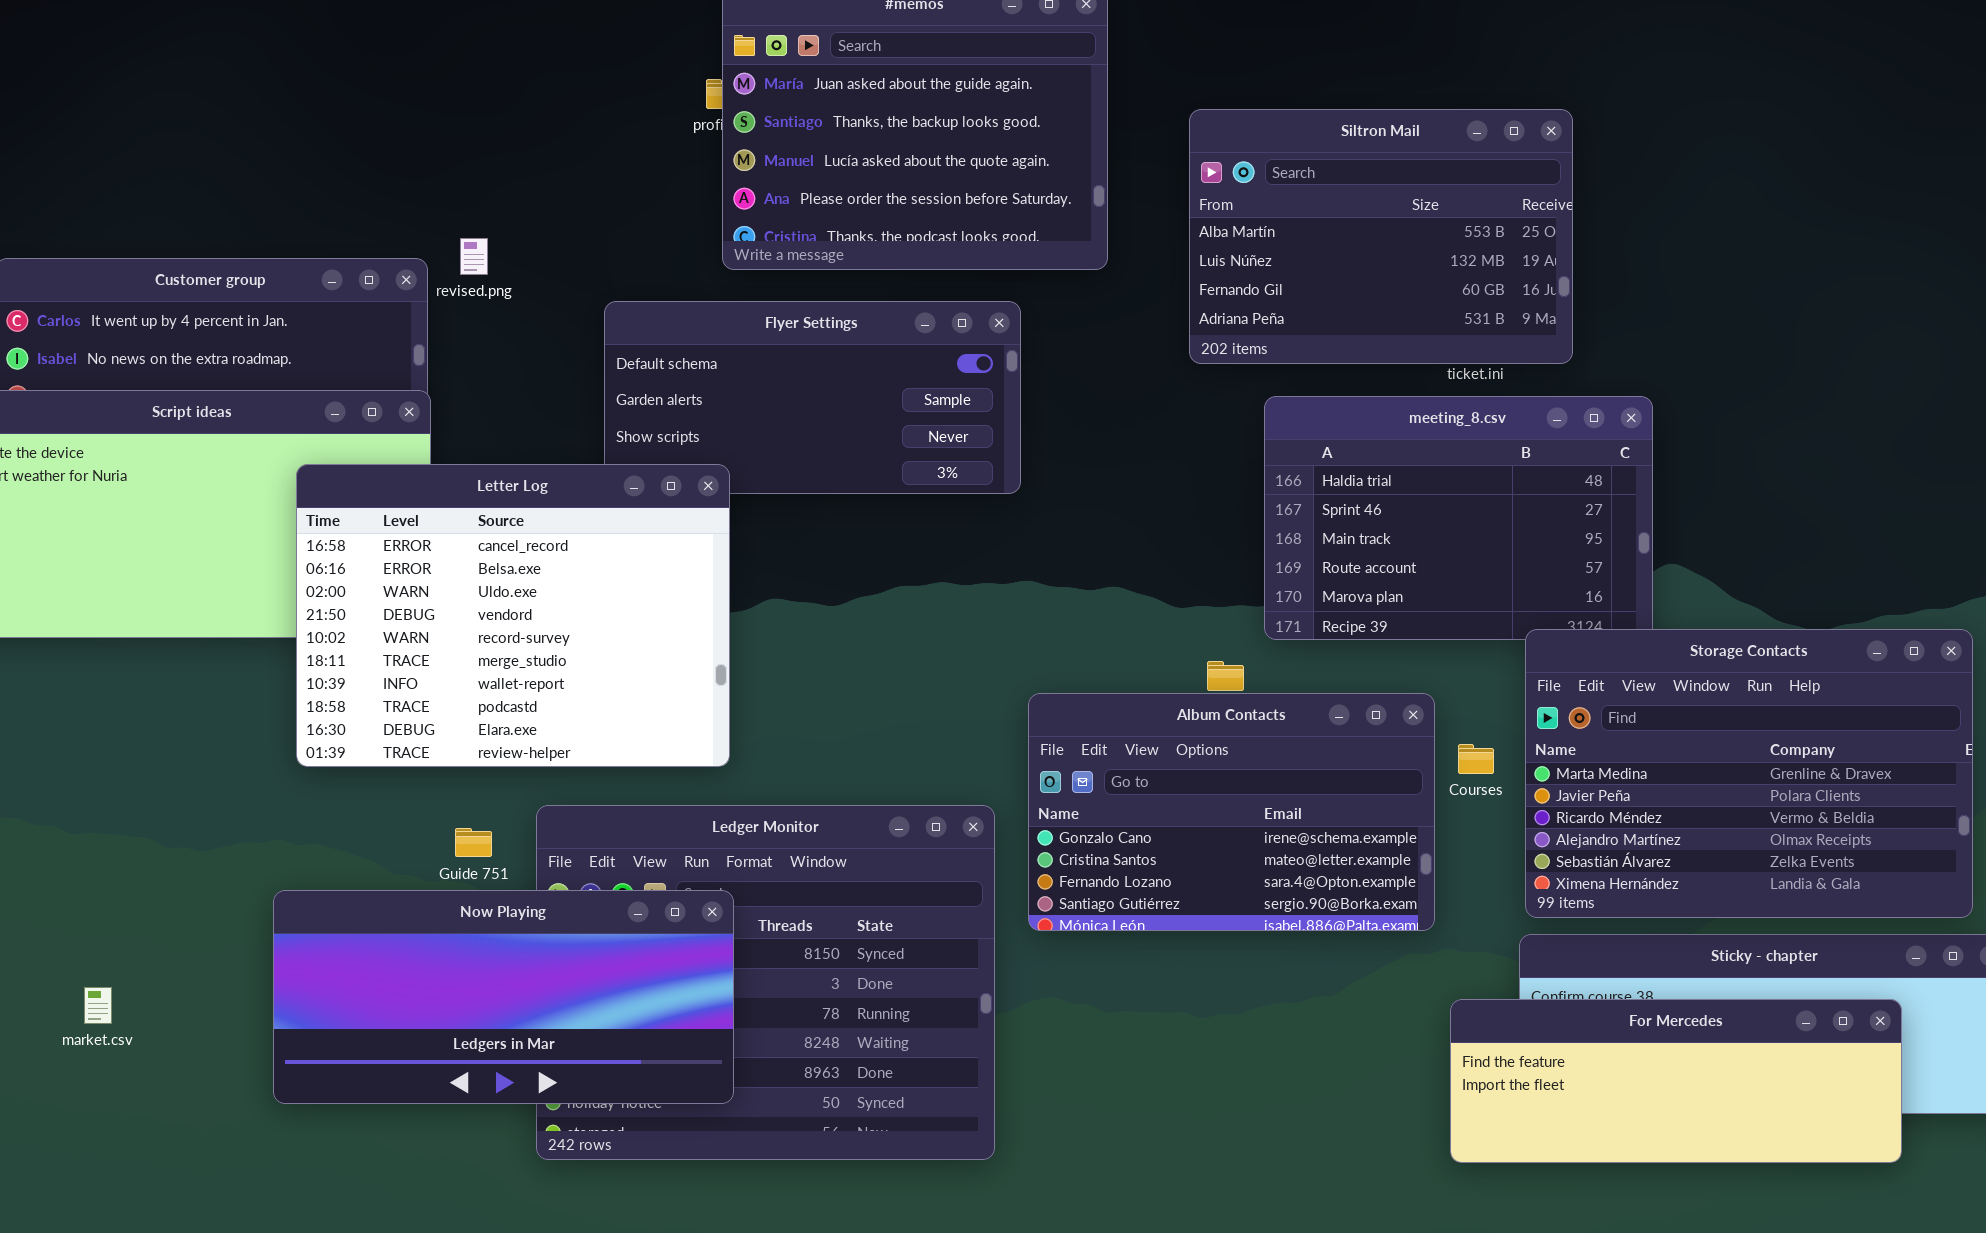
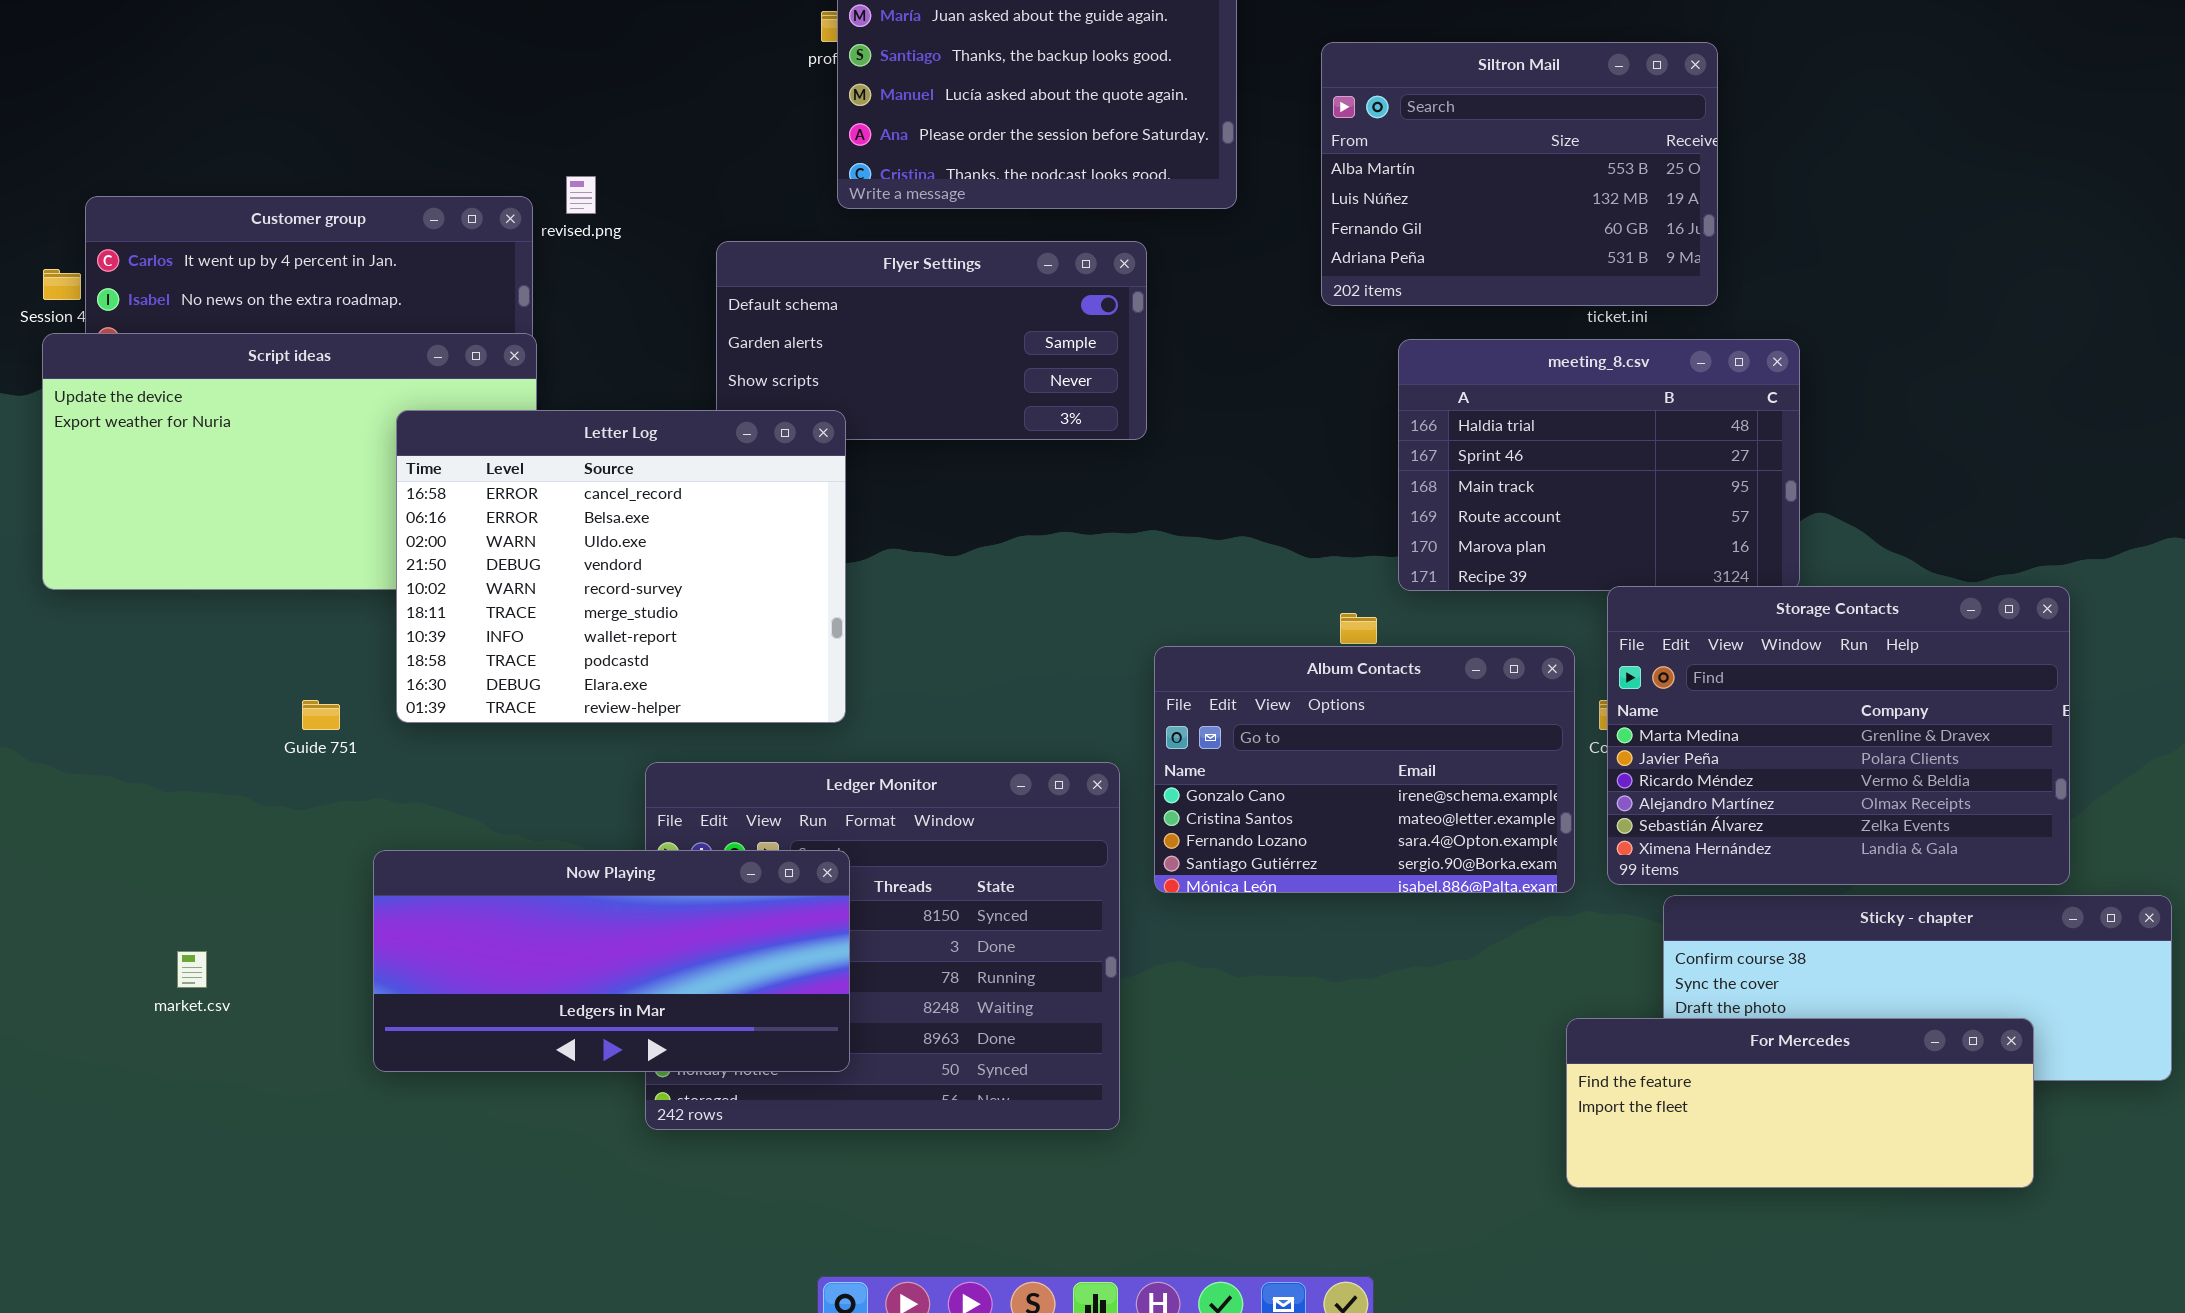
Storage Contacts: [1525,629,1973,918] -> [1607,586,2070,885], moved
Guide 751: [455,828,492,857] -> [302,700,340,730], moved
For Mercedes: [1450,999,1902,1163] -> [1566,1018,2034,1188], moved

